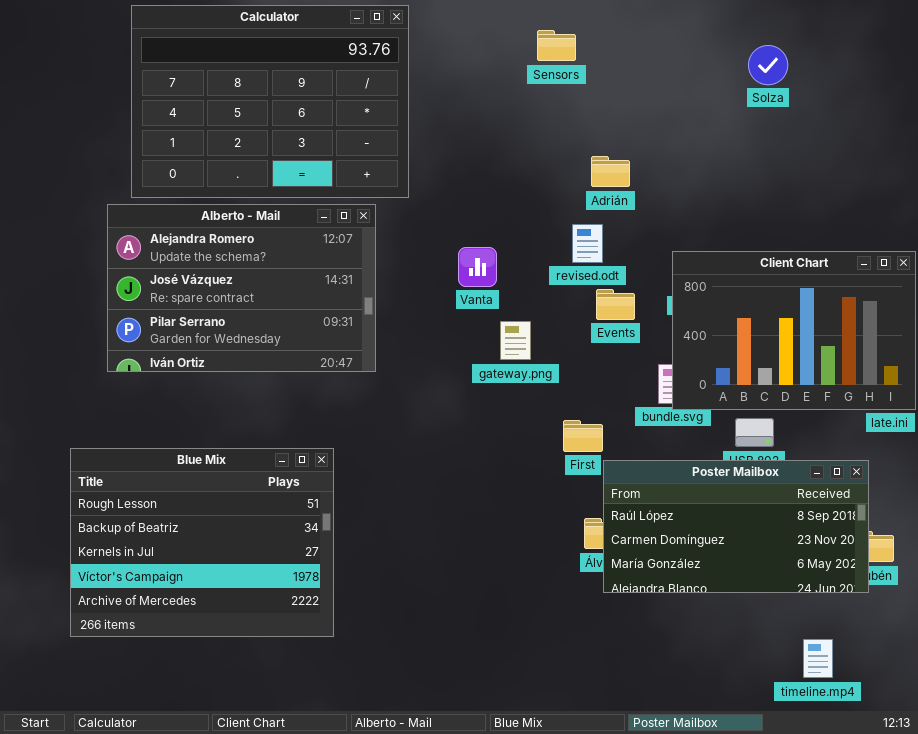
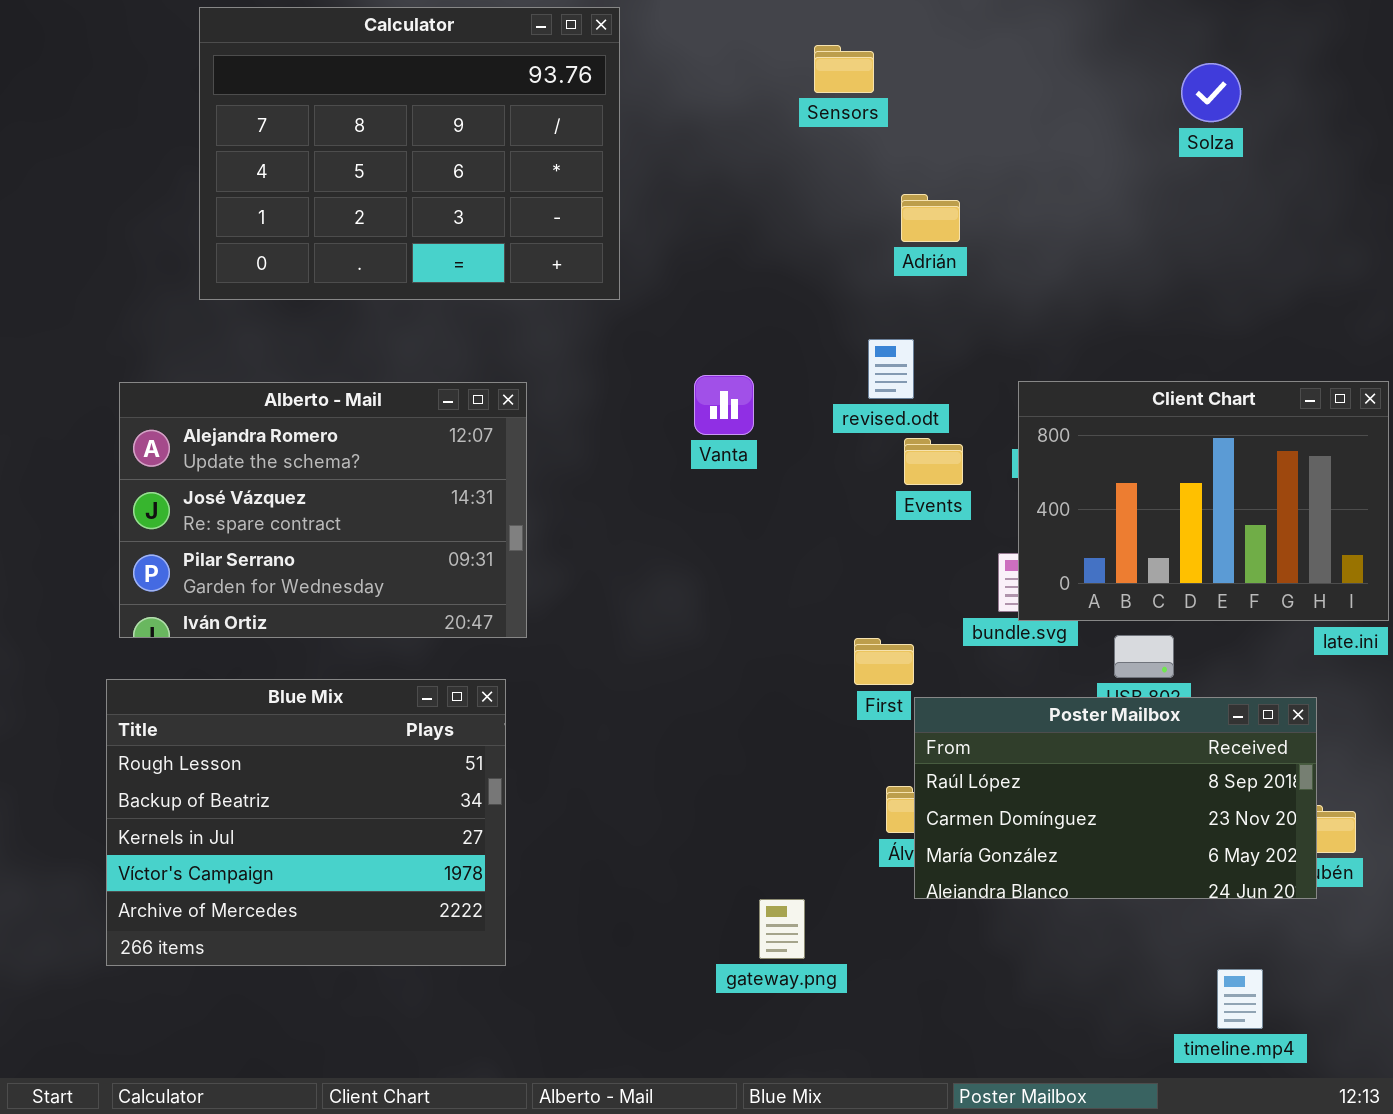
Solza: [748,45,788,85] -> [1181,63,1241,122], moved
Adrián: [591,156,630,187] -> [901,194,960,242], moved
Alberto - Mail: [107,204,376,372] -> [119,382,527,638], moved
gateway.png: [500,321,531,360] -> [759,899,805,959], moved

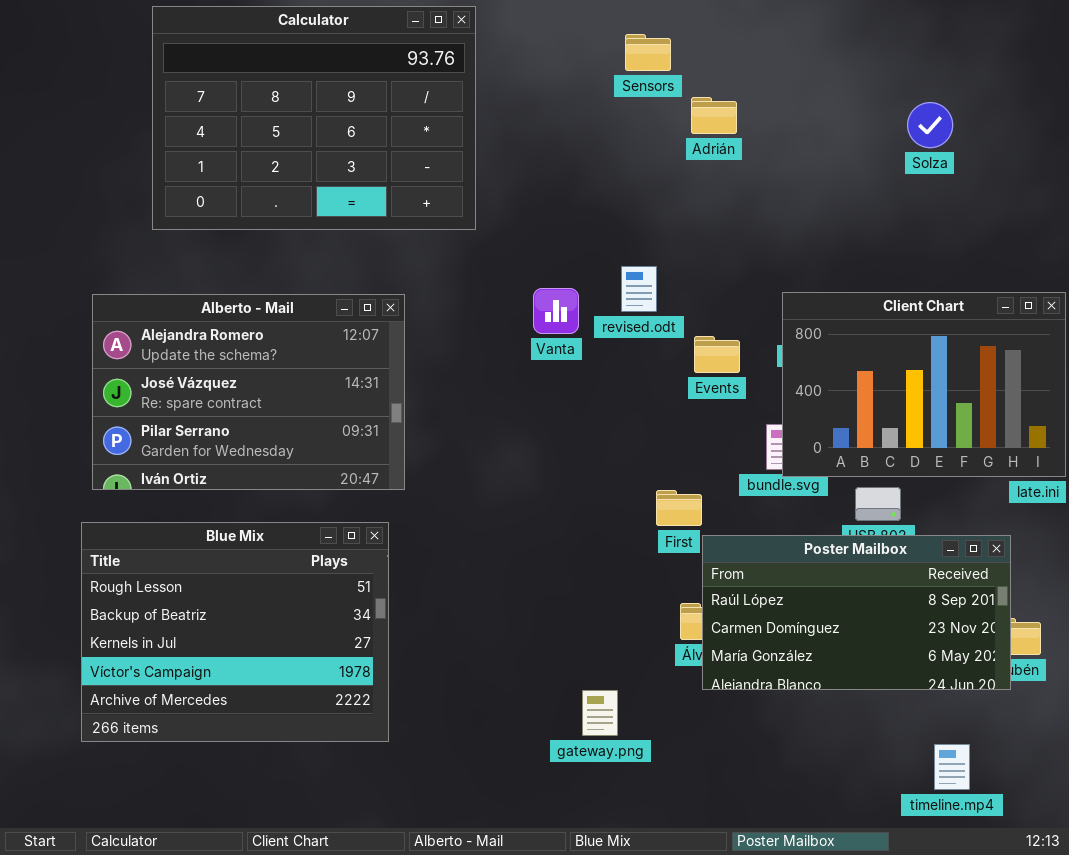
Solza: [1181,63,1241,122] -> [907,102,953,148], moved
Adrián: [901,194,960,242] -> [691,97,737,134], moved
revised.odt: [868,339,914,399] -> [621,266,657,312], moved

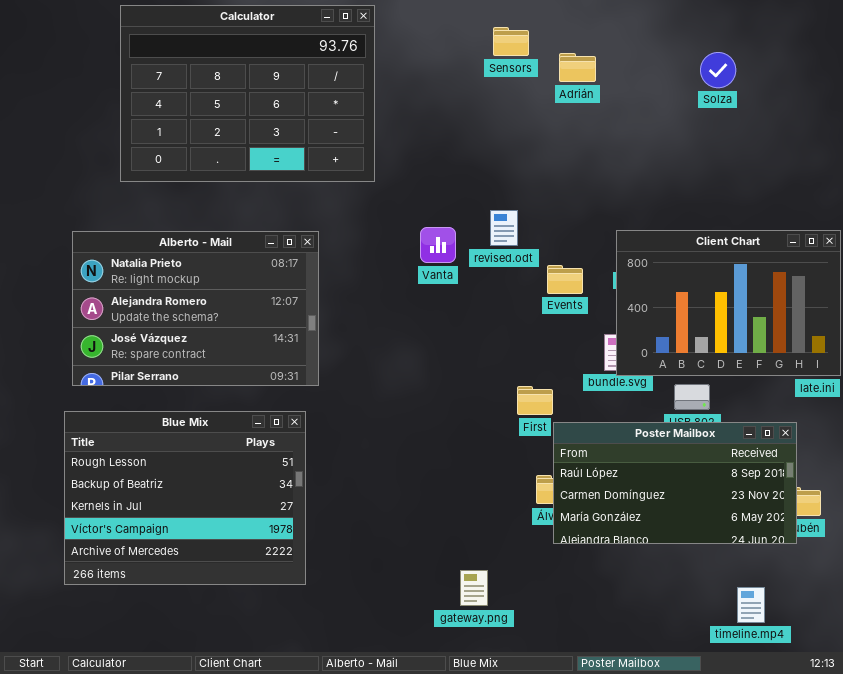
Adrián: [691,97,737,134] -> [559,53,596,82], moved
Solza: [907,102,953,148] -> [700,52,736,88], moved
Alberto - Mail: [92,294,405,490] -> [72,231,319,386], scrolled up 1 row
gateway.png: [582,690,618,736] -> [460,570,488,606], moved

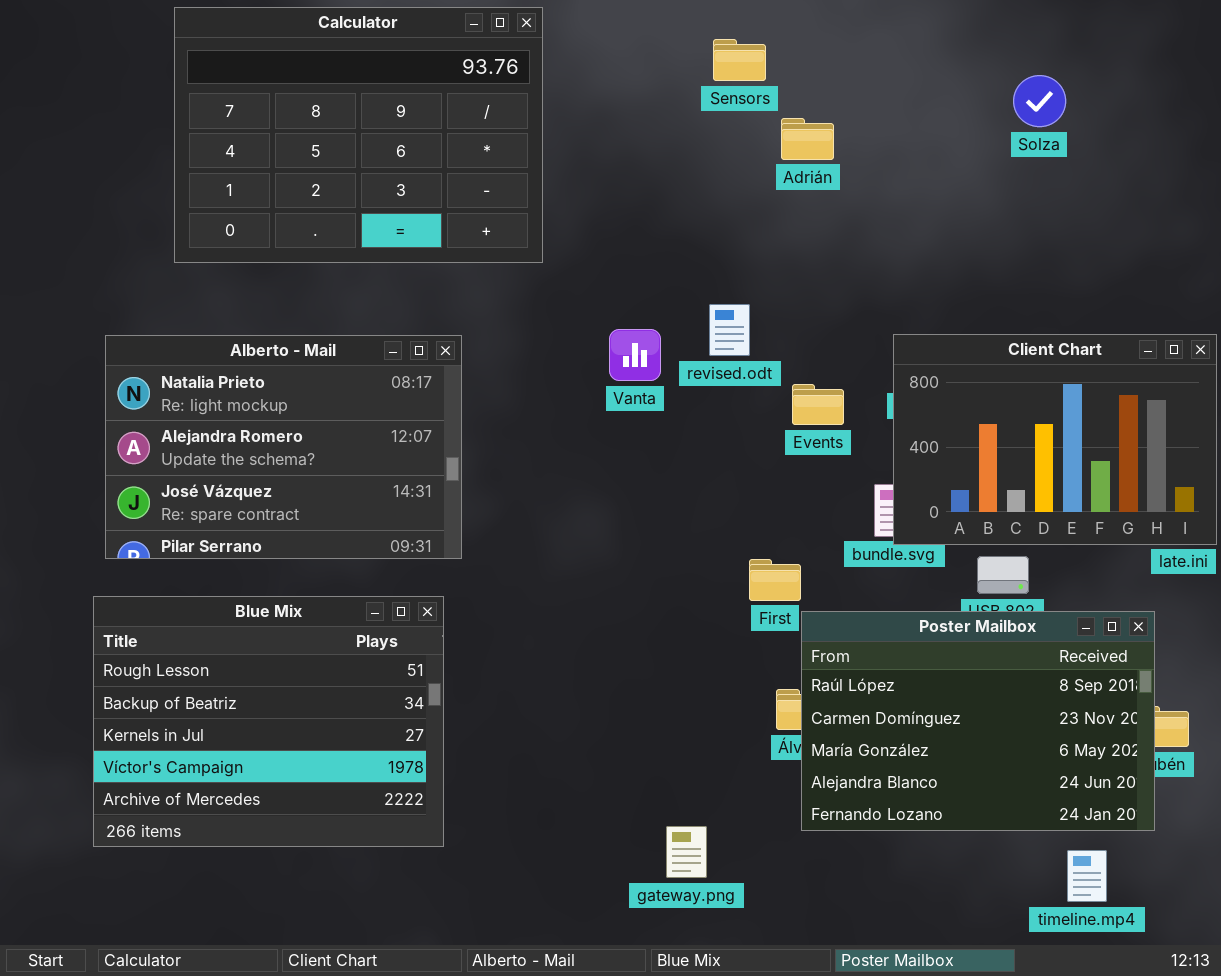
Adrián: [559,53,596,82] -> [781,118,834,160], moved
Poster Mailbox: [553,422,797,544] -> [801,611,1155,831], resized

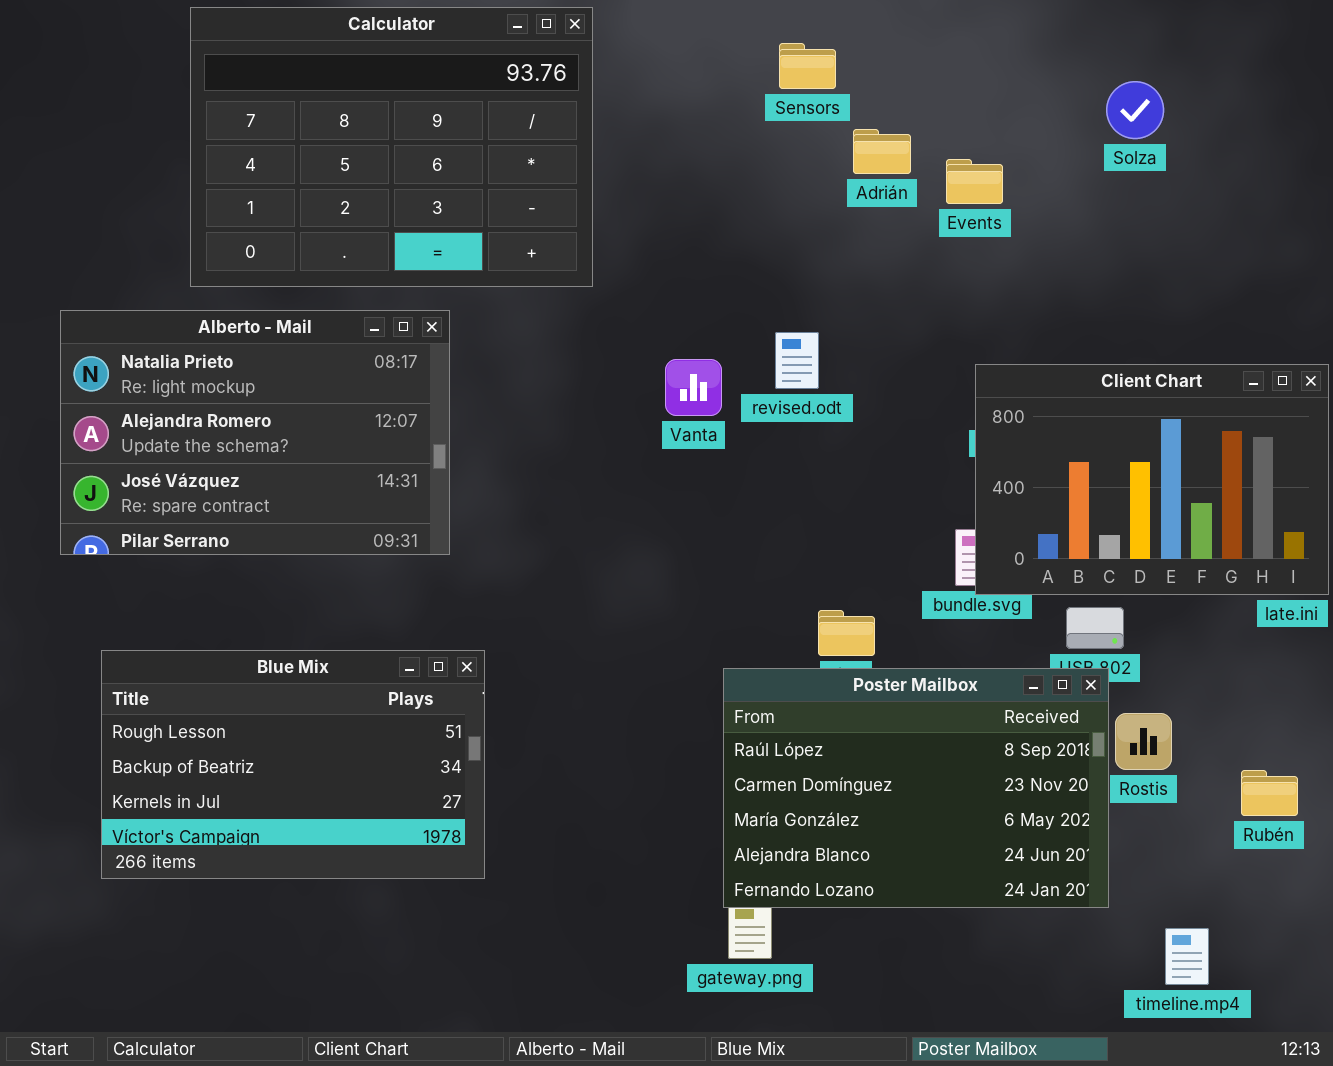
Alberto - Mail: [105,335,462,559] -> [60,310,450,555], moved
Events: [792,384,844,425] -> [946,159,1003,204], moved
Blue Mix: [93,596,444,847] -> [101,650,485,879], resized
Poster Mailbox: [801,611,1155,831] -> [723,668,1109,908], moved

